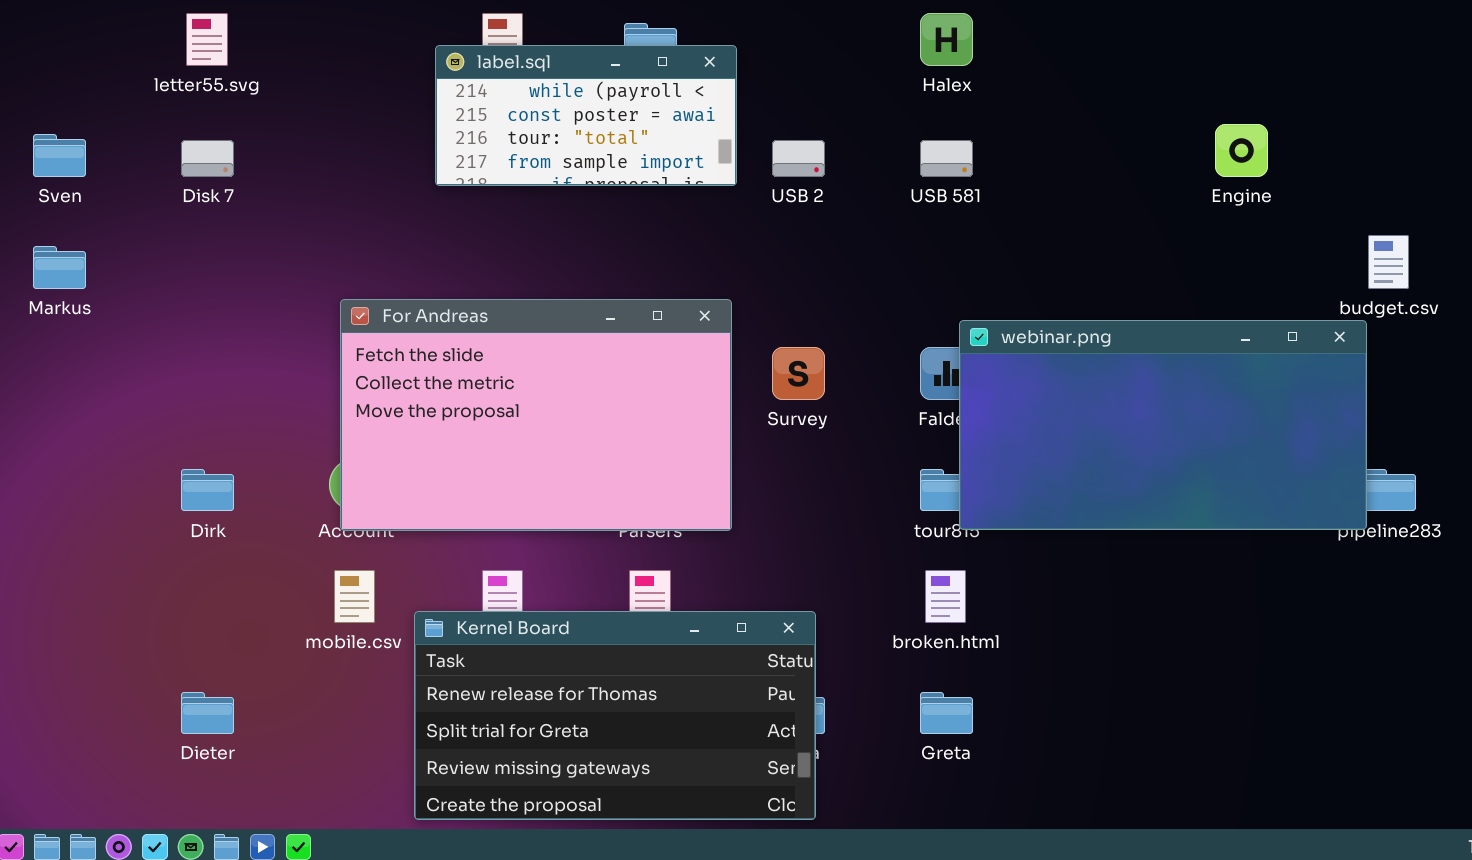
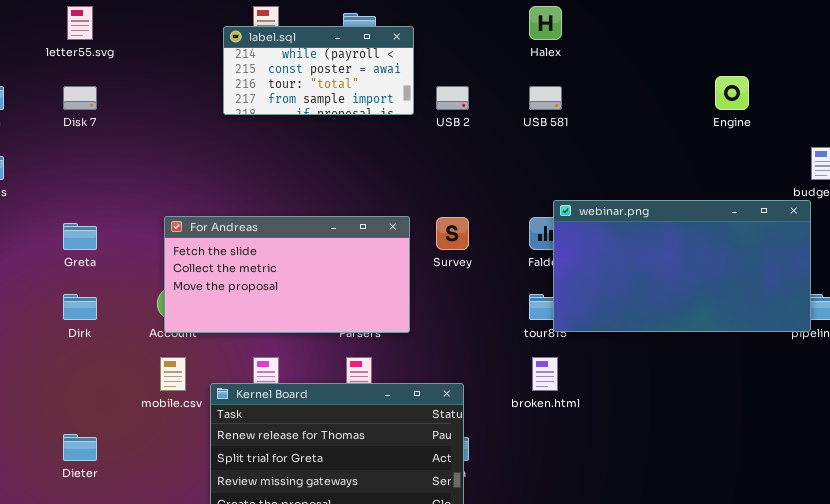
For Andreas: [340,299,732,531] -> [164,216,410,333], resized
Greta: [920,692,973,734] -> [63,223,97,250], moved

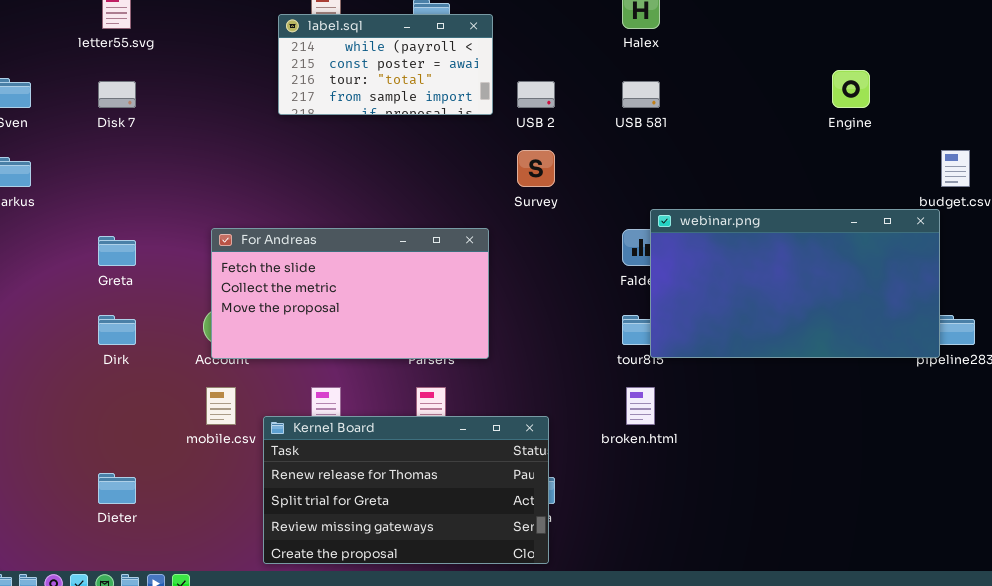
Survey: [436,217,469,250] -> [517,150,555,187], moved

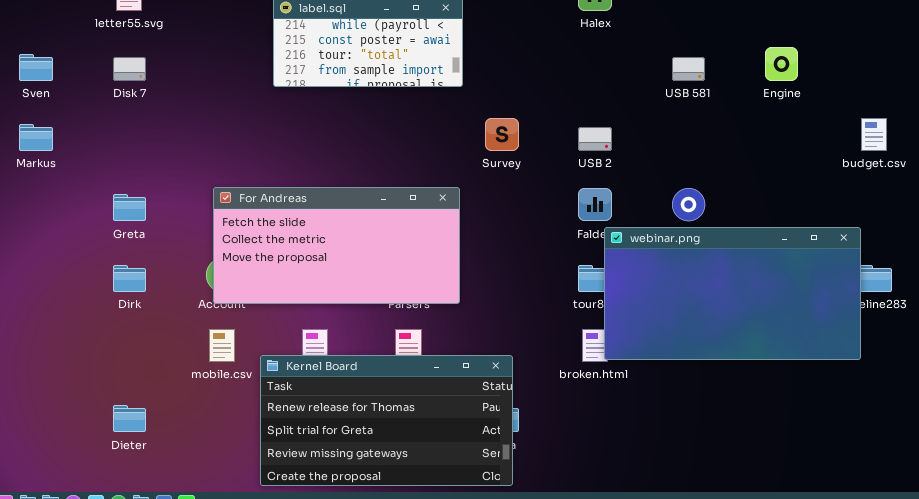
USB 2: [517,81,555,108] -> [578,127,612,151], moved
USB 581: [622,81,660,108] -> [672,57,705,81], moved
webinar.png: [650,209,940,358] -> [604,227,861,360], moved

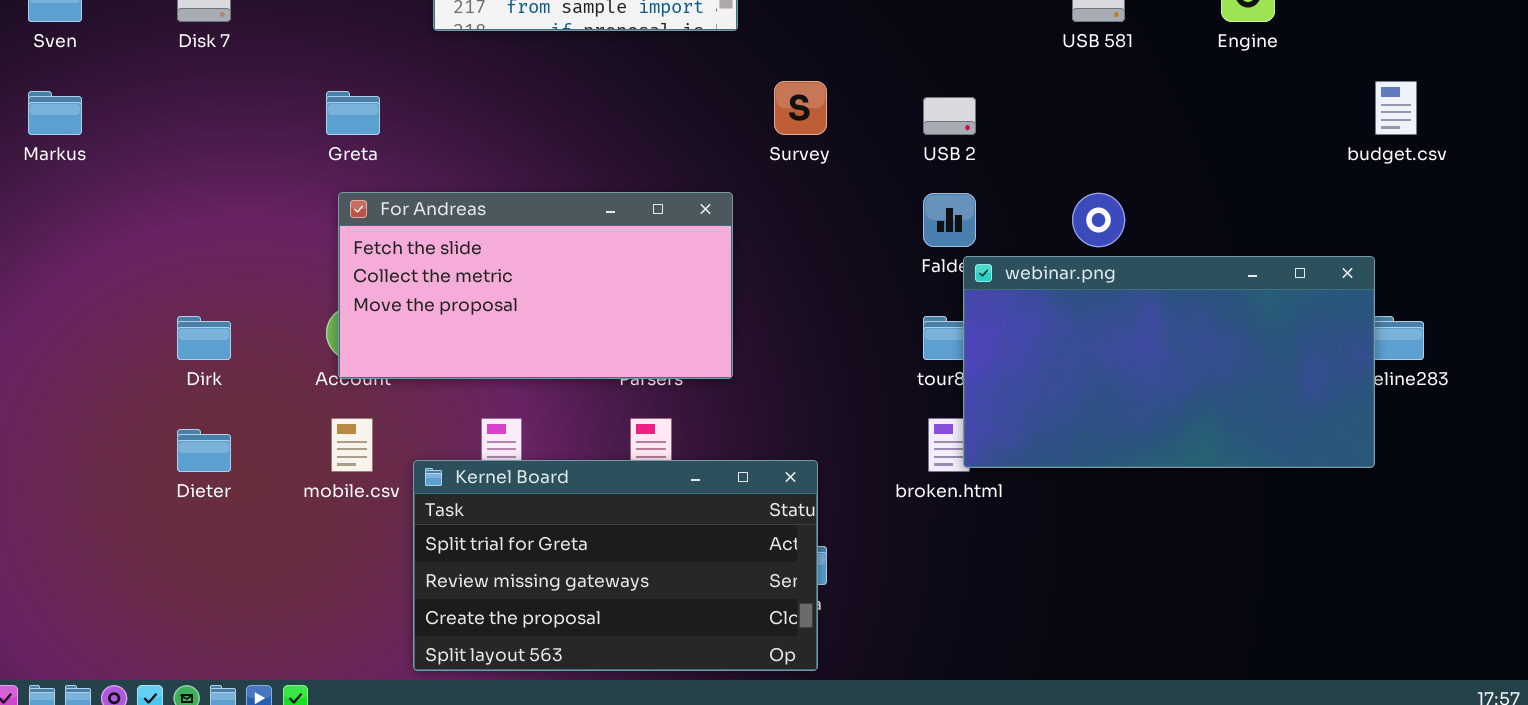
Greta: [113,194,146,221] -> [326,91,380,135], moved
Kernel Board: [260,355,513,486] -> [413,460,818,671], scrolled down 1 row
Dieter: [113,405,146,432] -> [177,429,231,472], moved

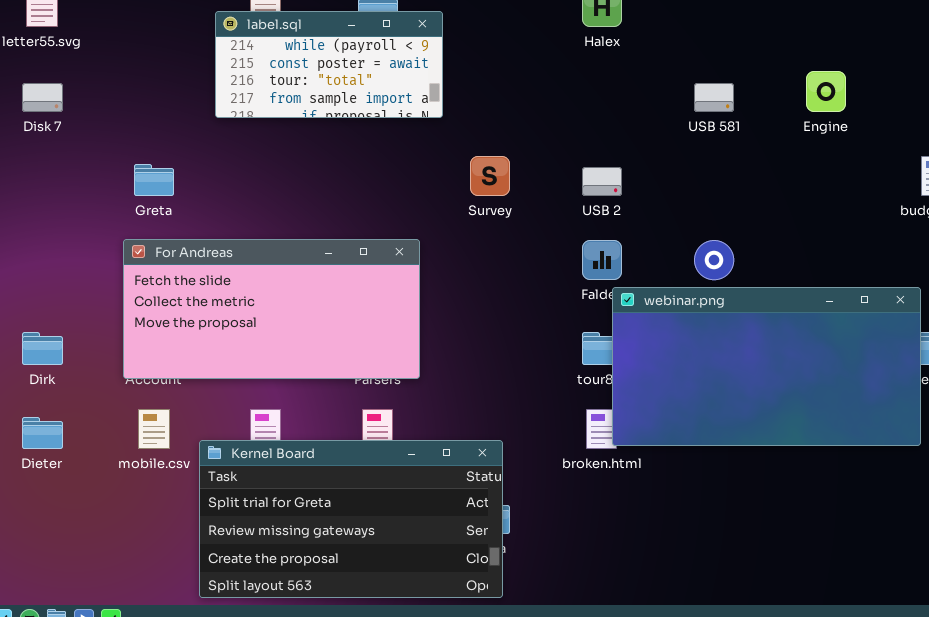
For Andreas: [338,192,733,379] -> [123,239,420,379], moved

